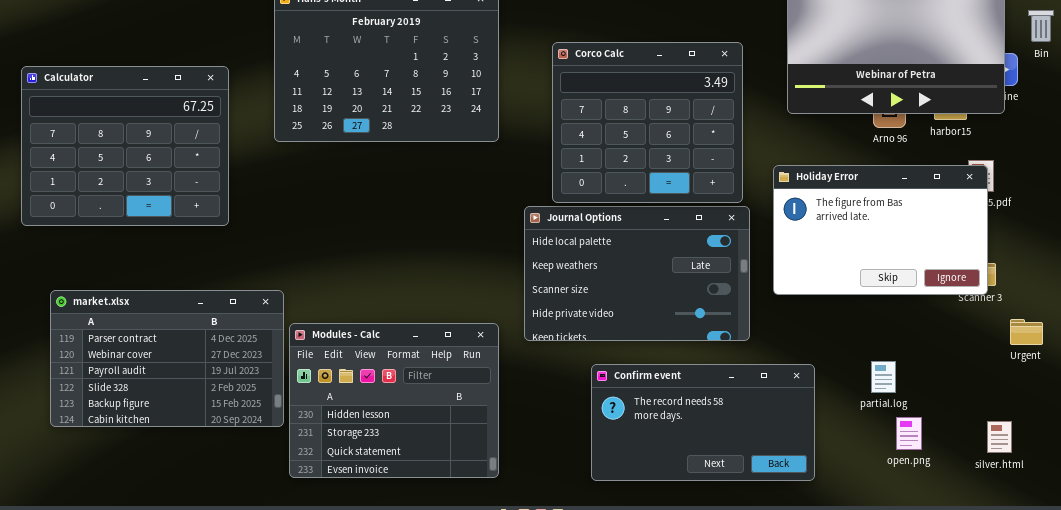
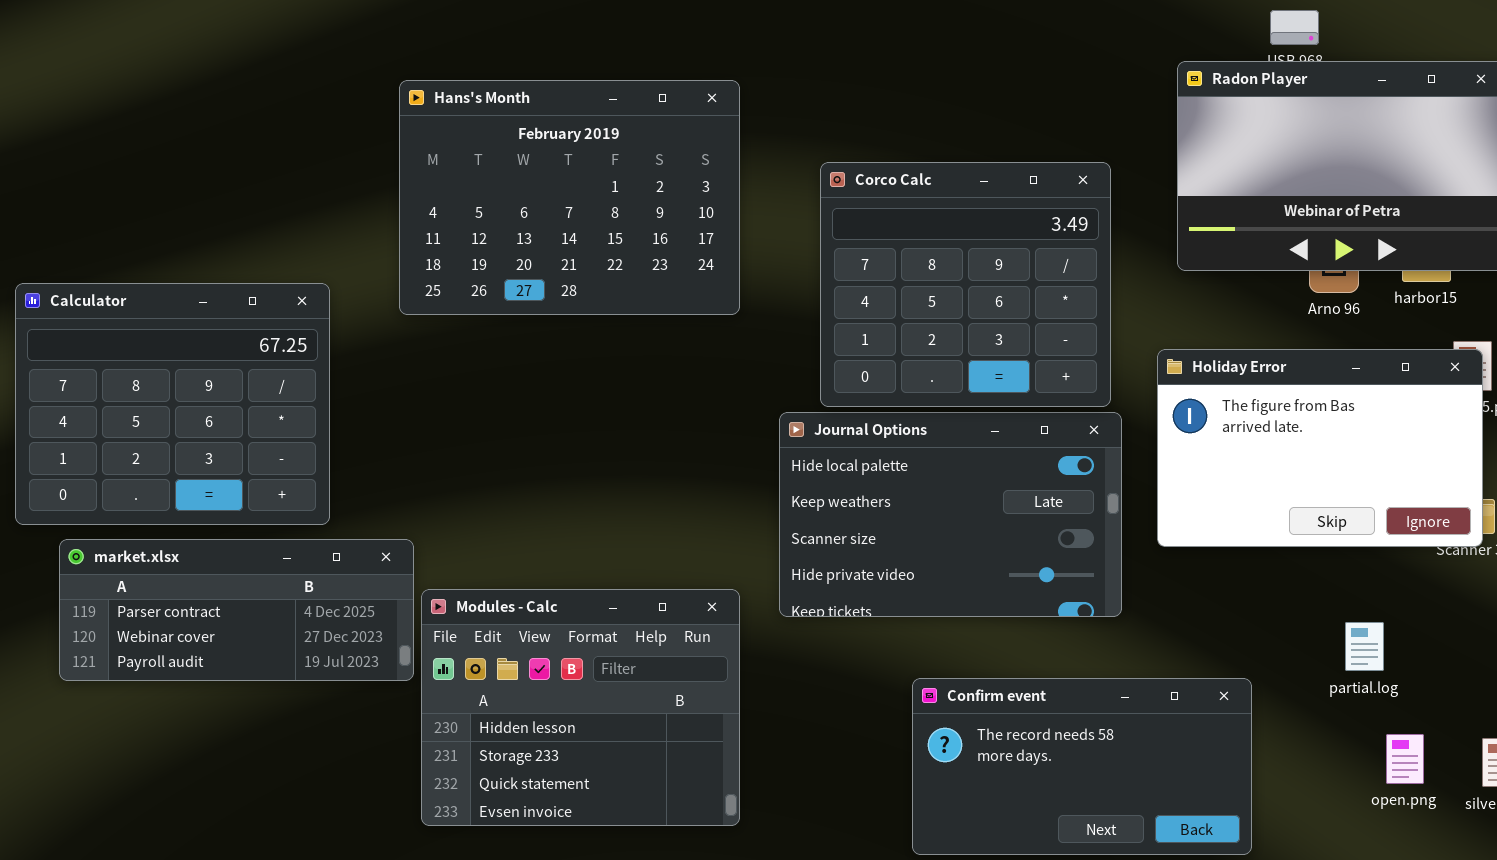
Calculator: [21,66,229,226] -> [15,283,330,525], moved
market.xlsx: [50,290,284,427] -> [59,539,414,681], resized
partial.log: [871,361,896,393] -> [1345,622,1384,671], moved
Confirm event: [591,364,815,481] -> [912,678,1252,855], moved
open.png: [896,417,922,450] -> [1386,734,1424,784], moved

